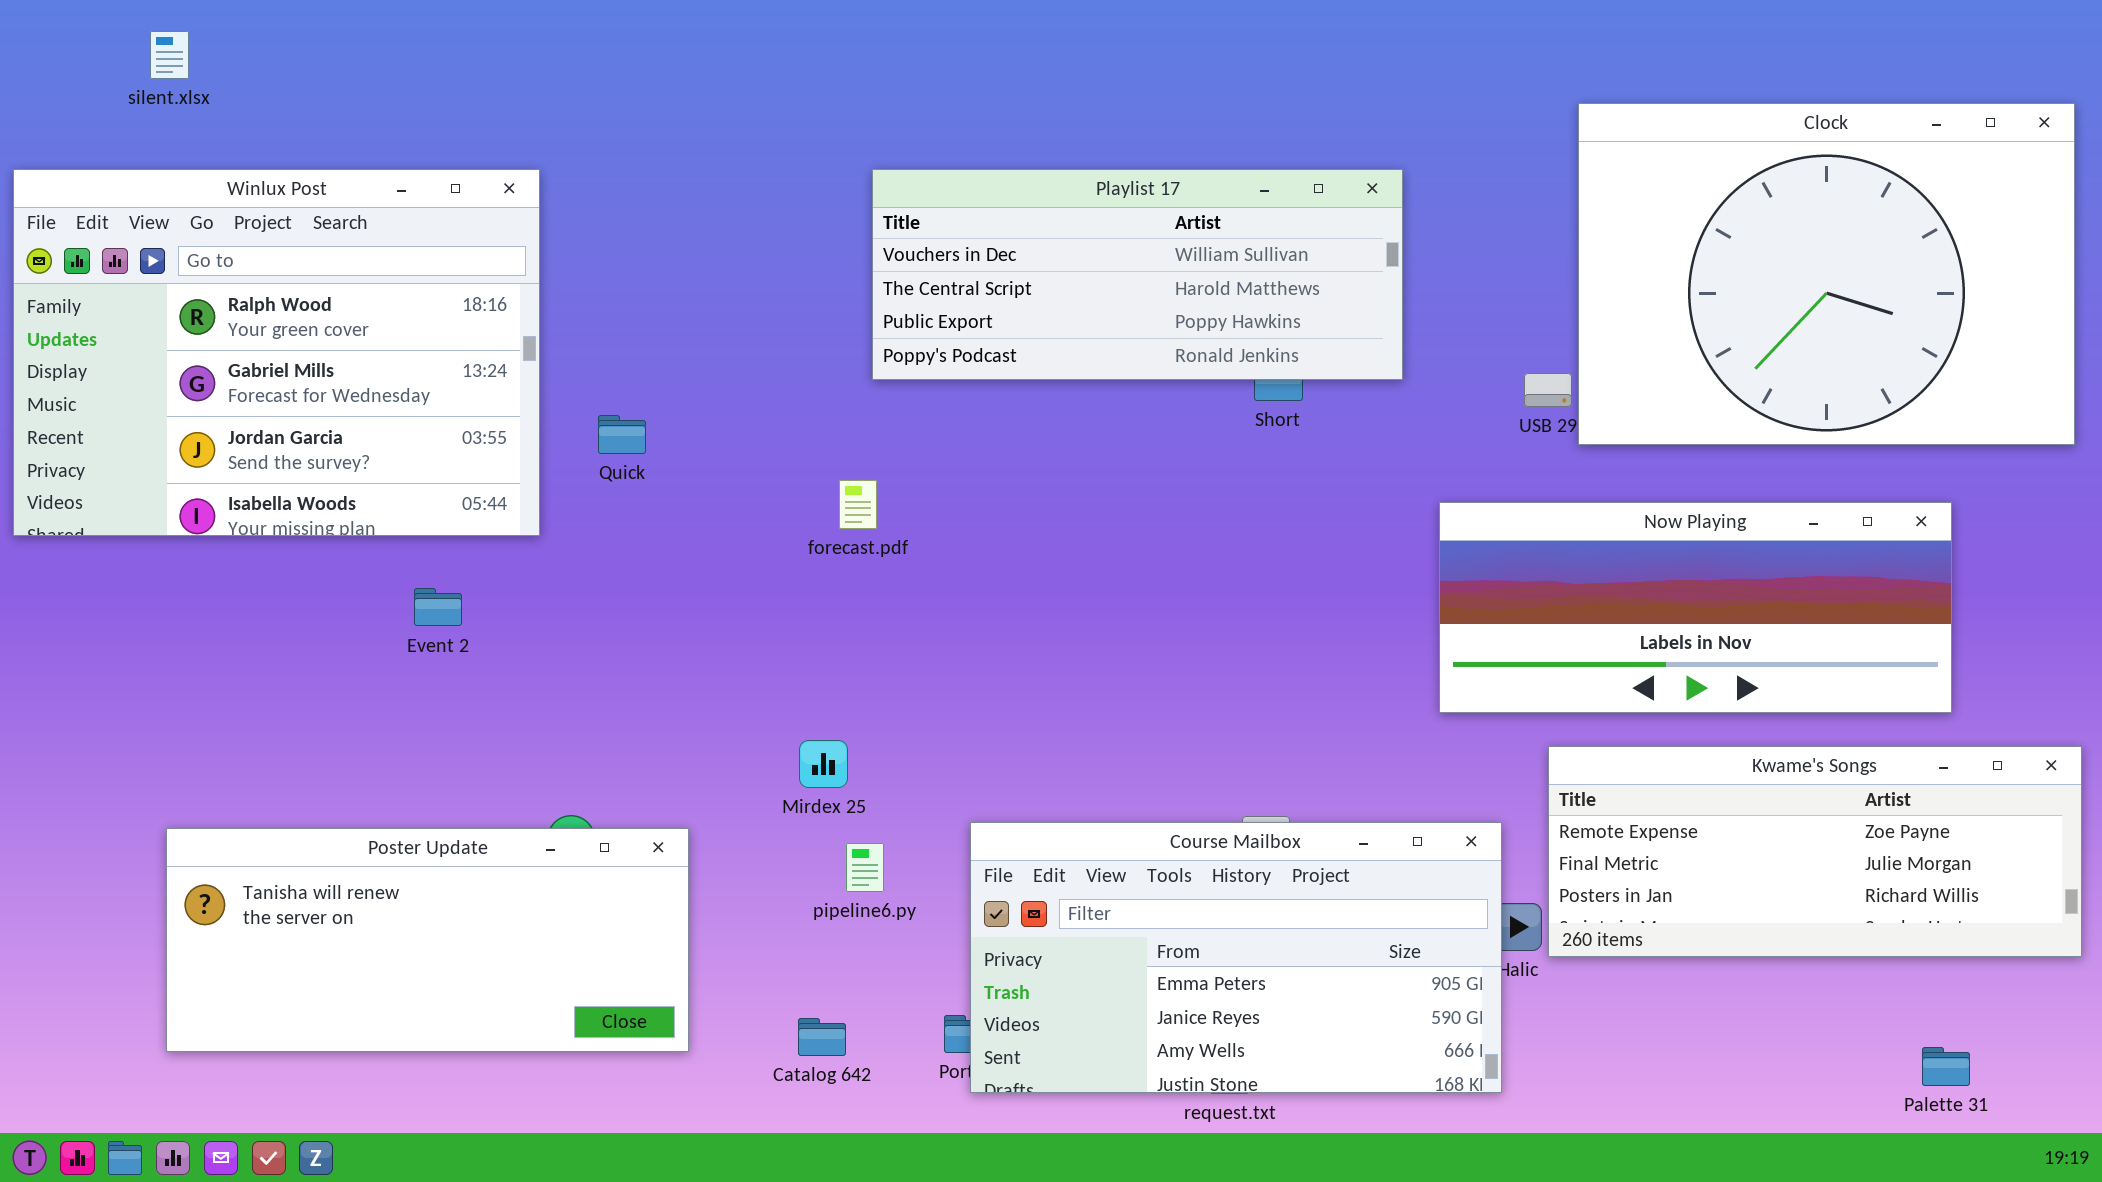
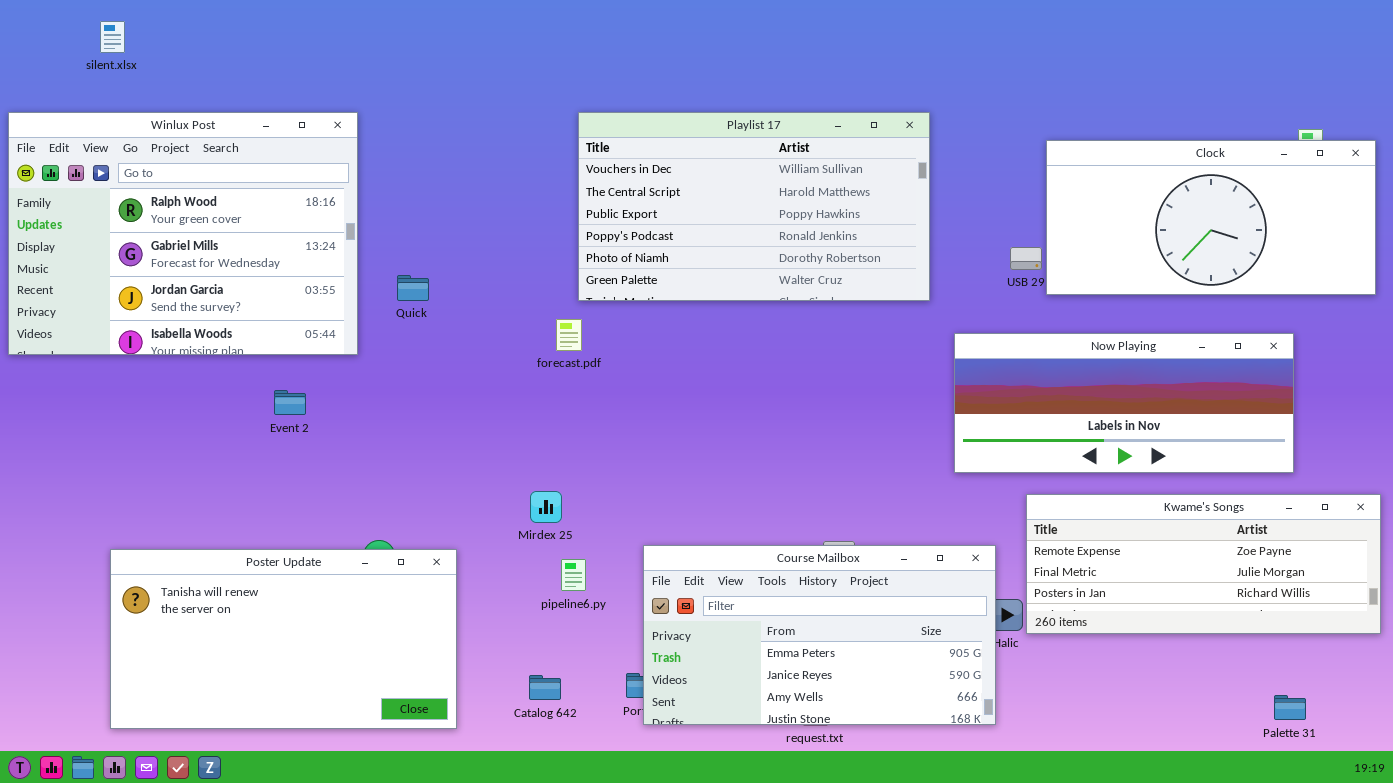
Clock: [1578,103,2075,445] -> [1046,140,1376,295], resized
Playlist 17: [872,169,1403,380] -> [578,112,930,301], resized
Poster Update: [166,828,689,1052] -> [110,549,457,729], resized

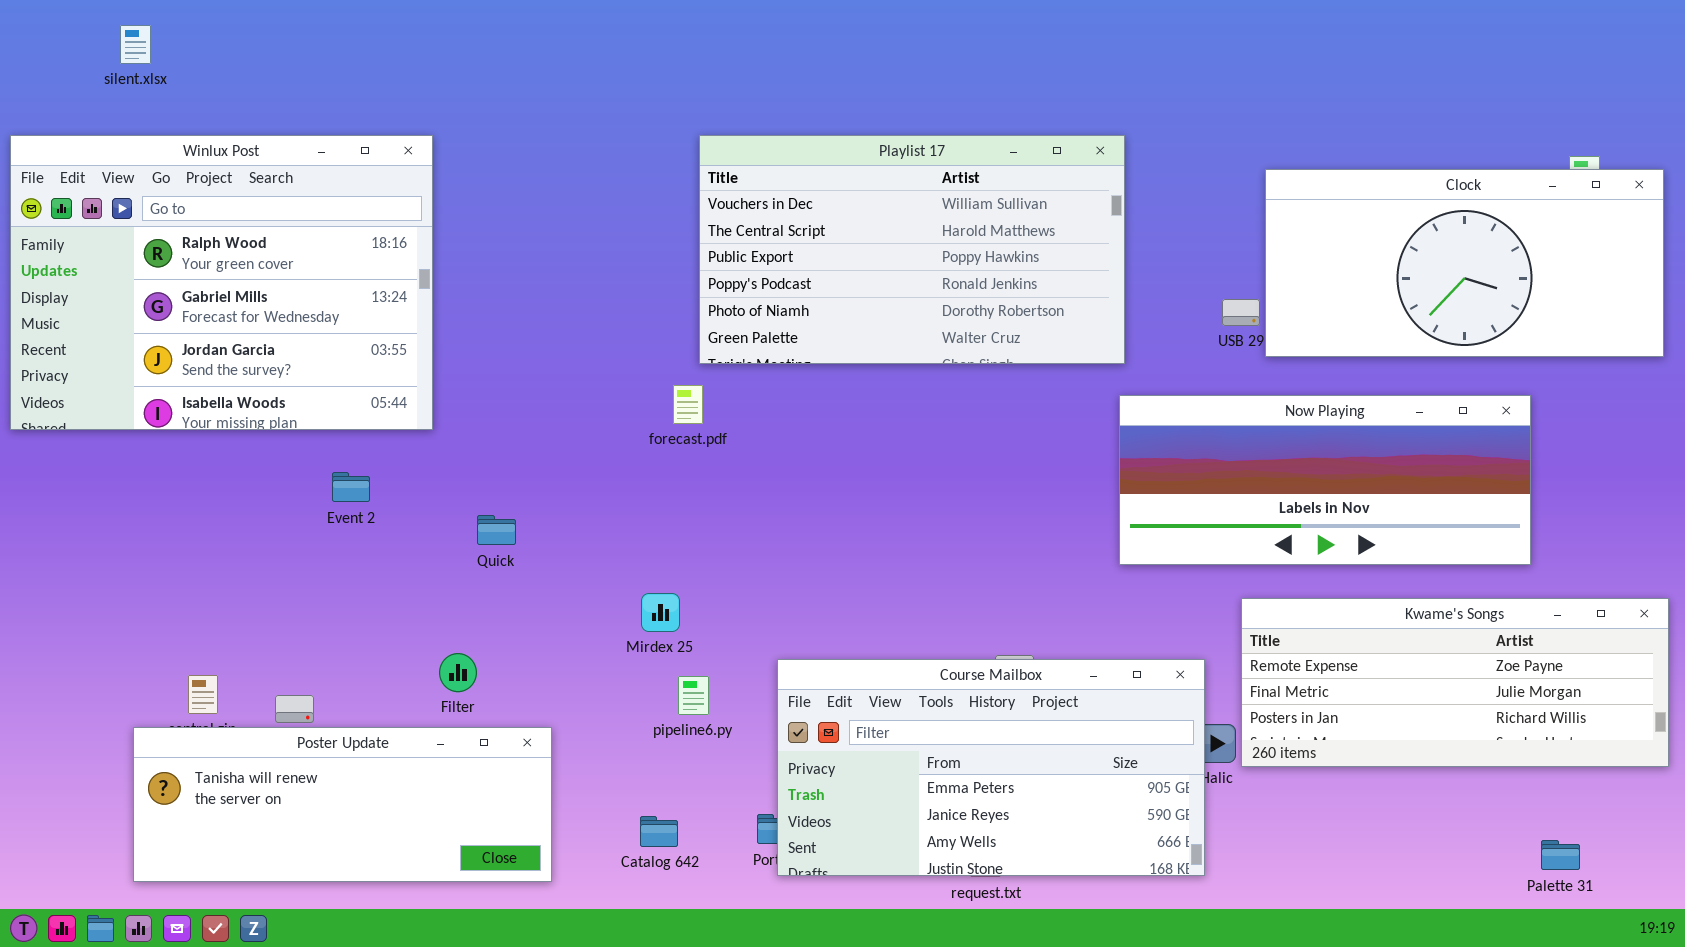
Quick: [397,275,429,301] -> [477,515,516,545], moved
Now Playing: [954,333,1294,473] -> [1119,395,1531,565], moved
Poster Update: [110,549,457,729] -> [133,727,552,882], resized

